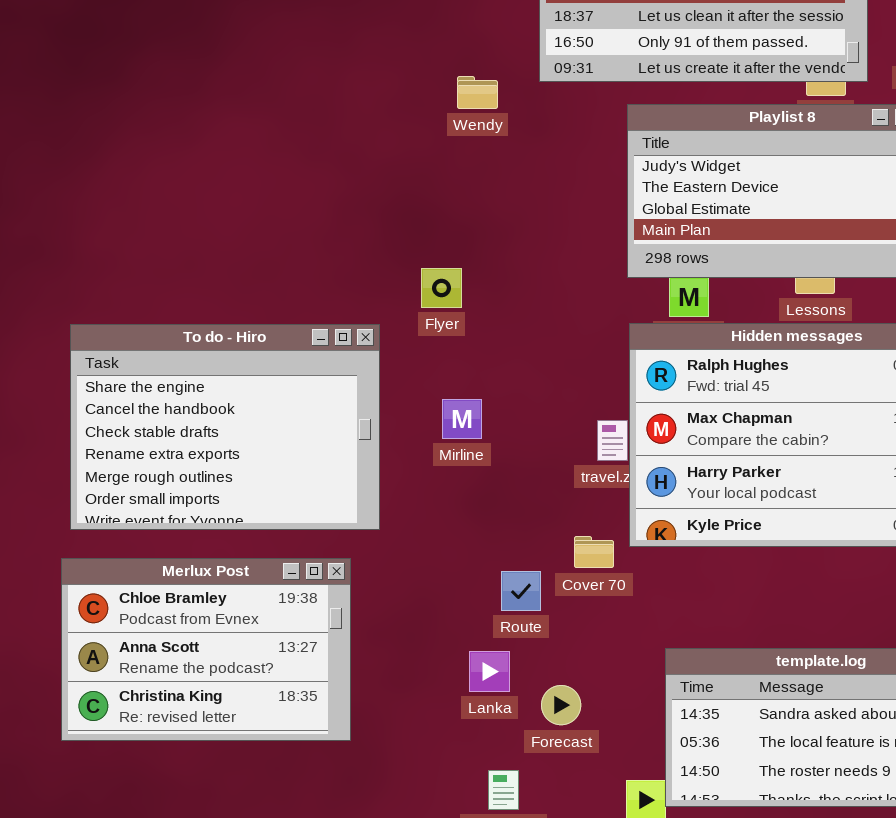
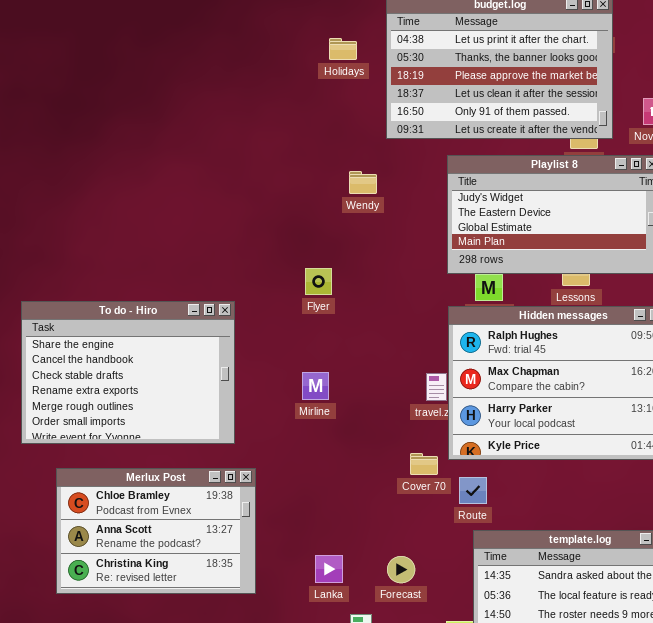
Wendy: [457,76,498,109] -> [349,171,377,194], moved
To do - Hiro: [70,324,380,530] -> [21,301,235,444], moved
Mirline: [442,399,482,439] -> [302,372,329,400], moved
Route: [501,571,541,611] -> [459,477,487,504], moved
Lanka: [469,651,510,692] -> [315,555,343,583], moved

